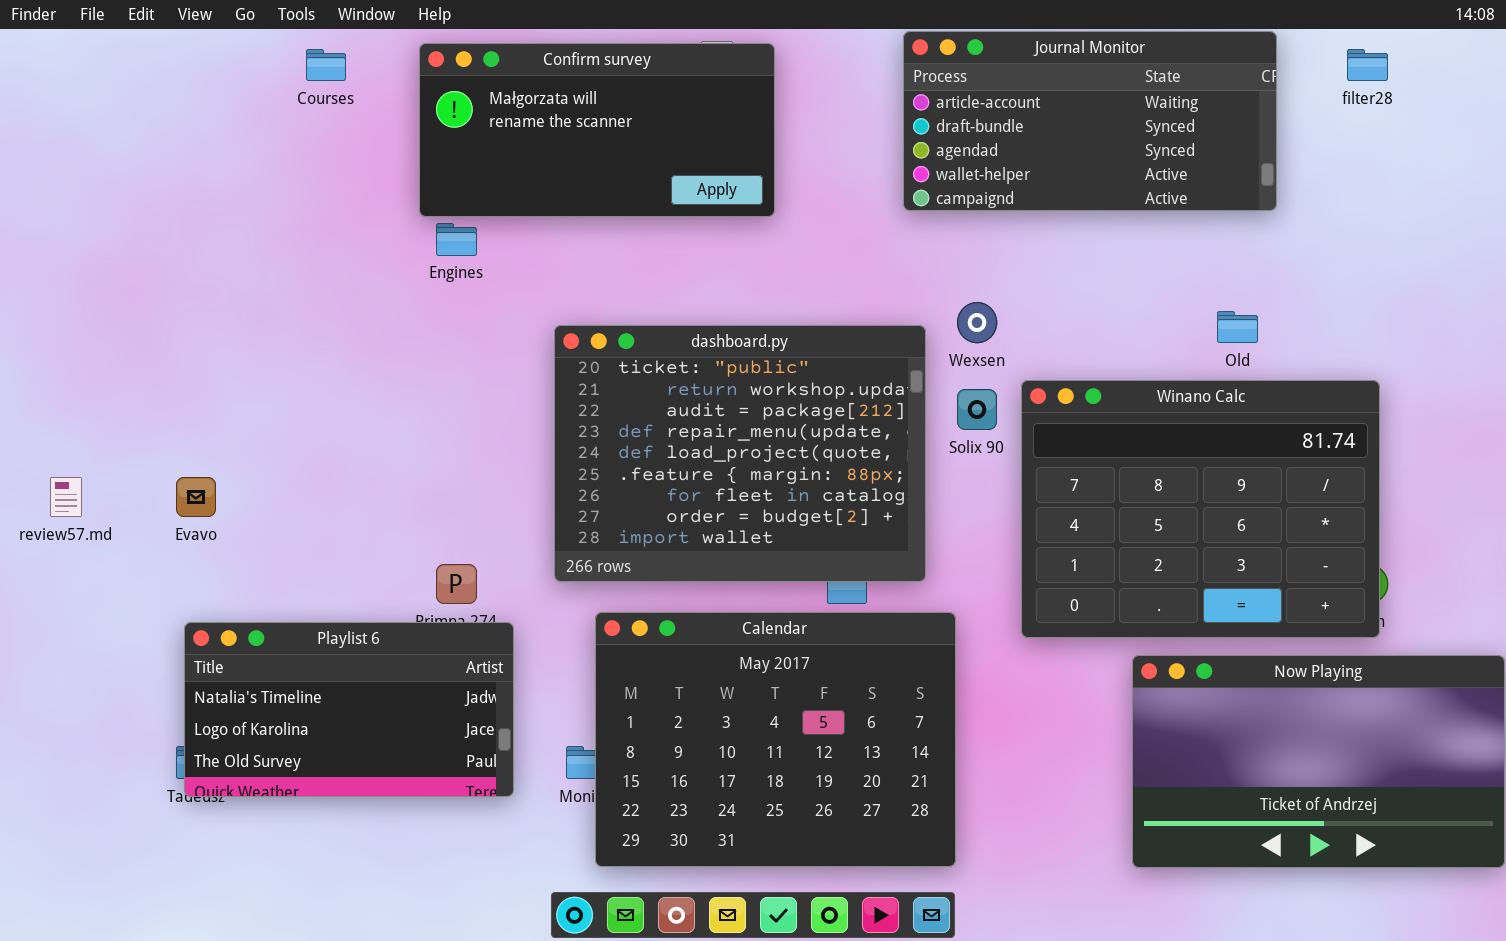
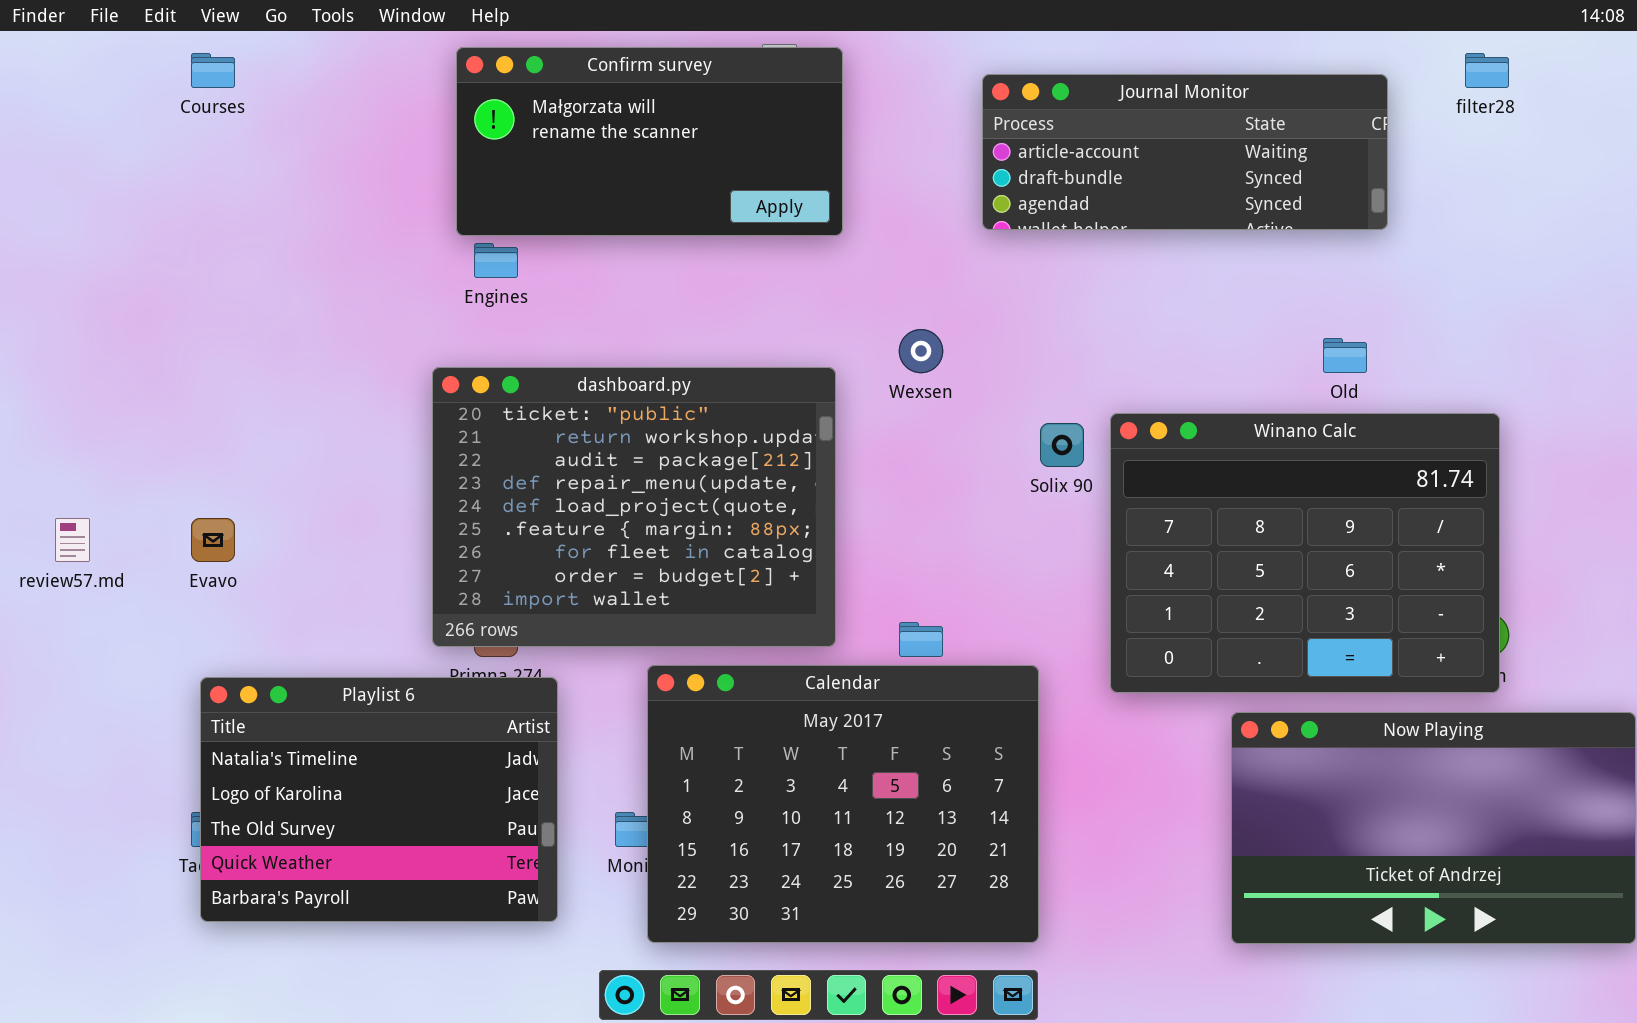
Journal Monitor: [903,31,1277,211] -> [982,74,1388,230], resized
Courses: [306,49,346,81] -> [191,53,235,88], moved
Wexsen: [957,302,997,343] -> [899,329,943,373], moved
dashboard.py: [554,325,926,582] -> [432,367,836,647], moved
Playlist 6: [184,622,514,797] -> [200,677,558,922], resized

